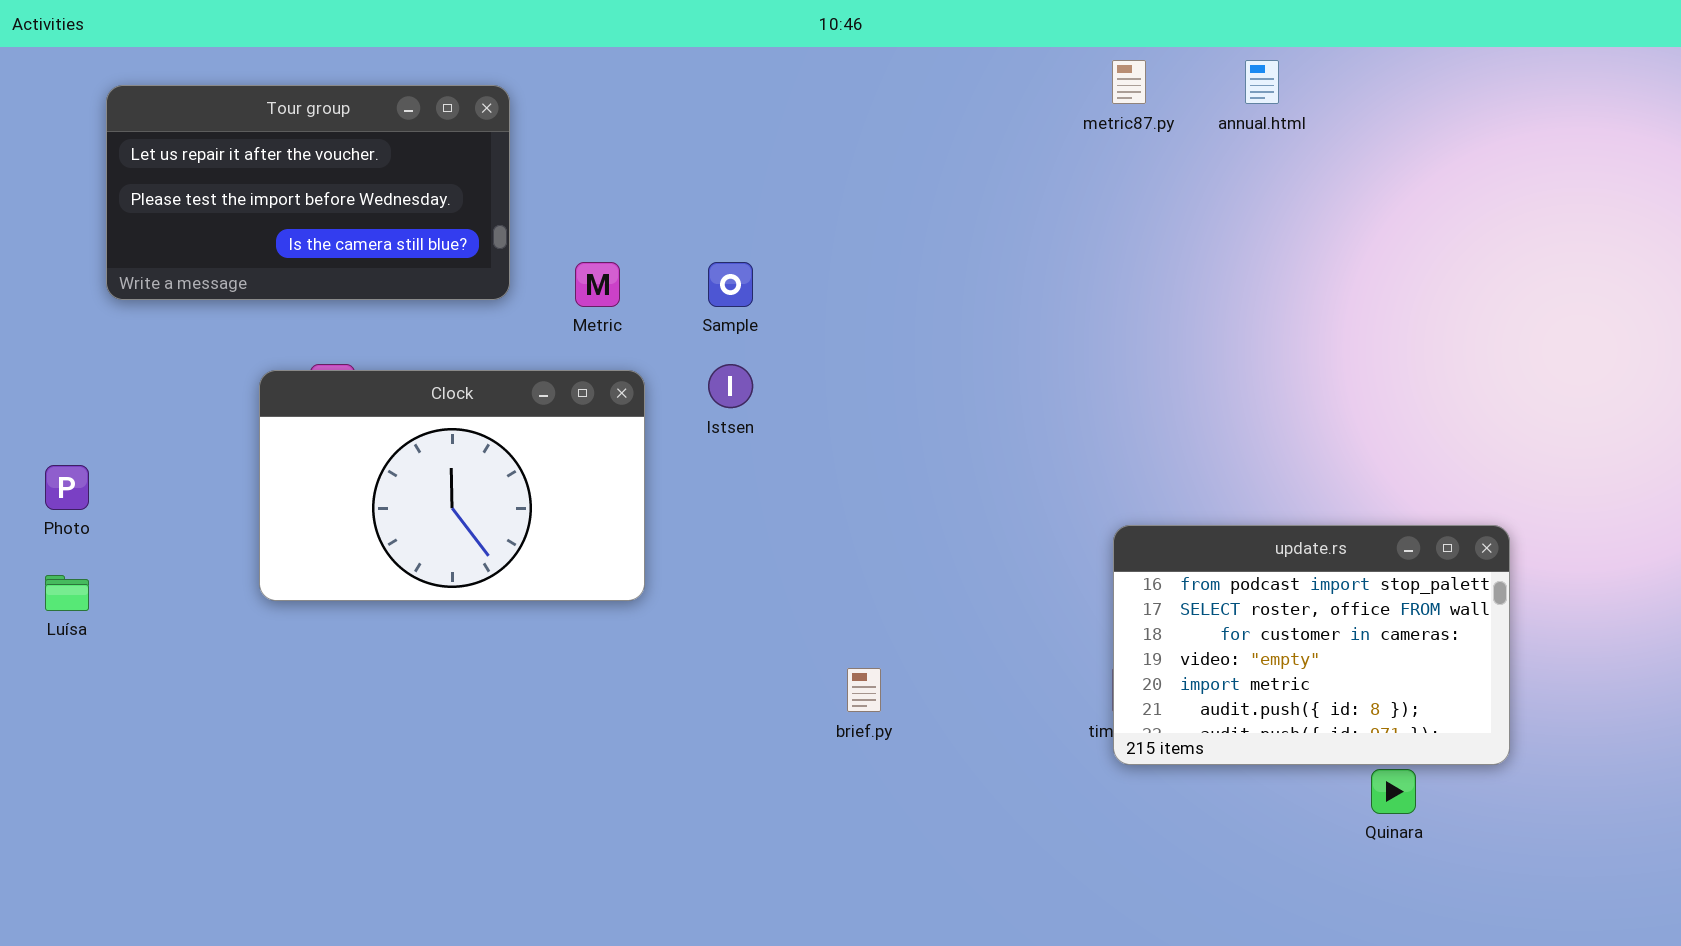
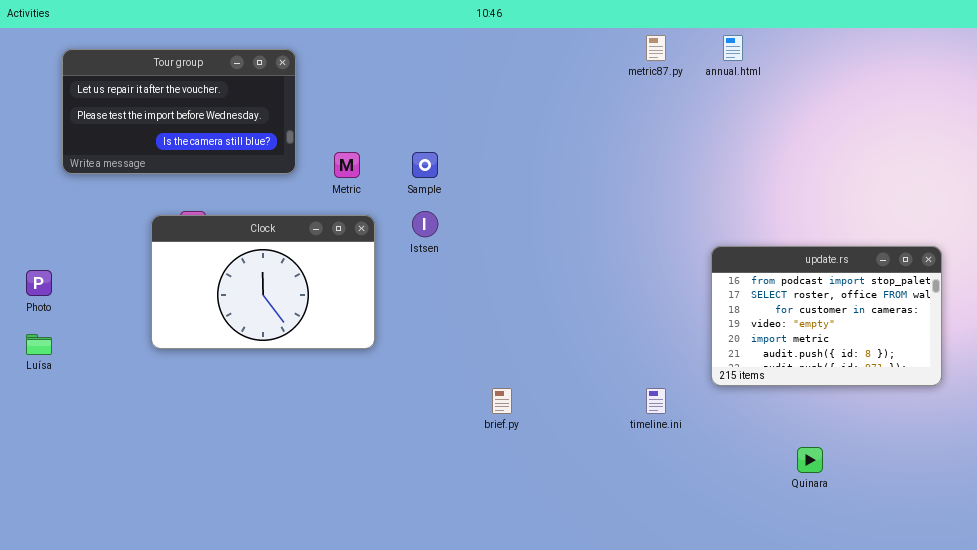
update.rs: [1113,525,1510,765] -> [711,246,942,386], moved

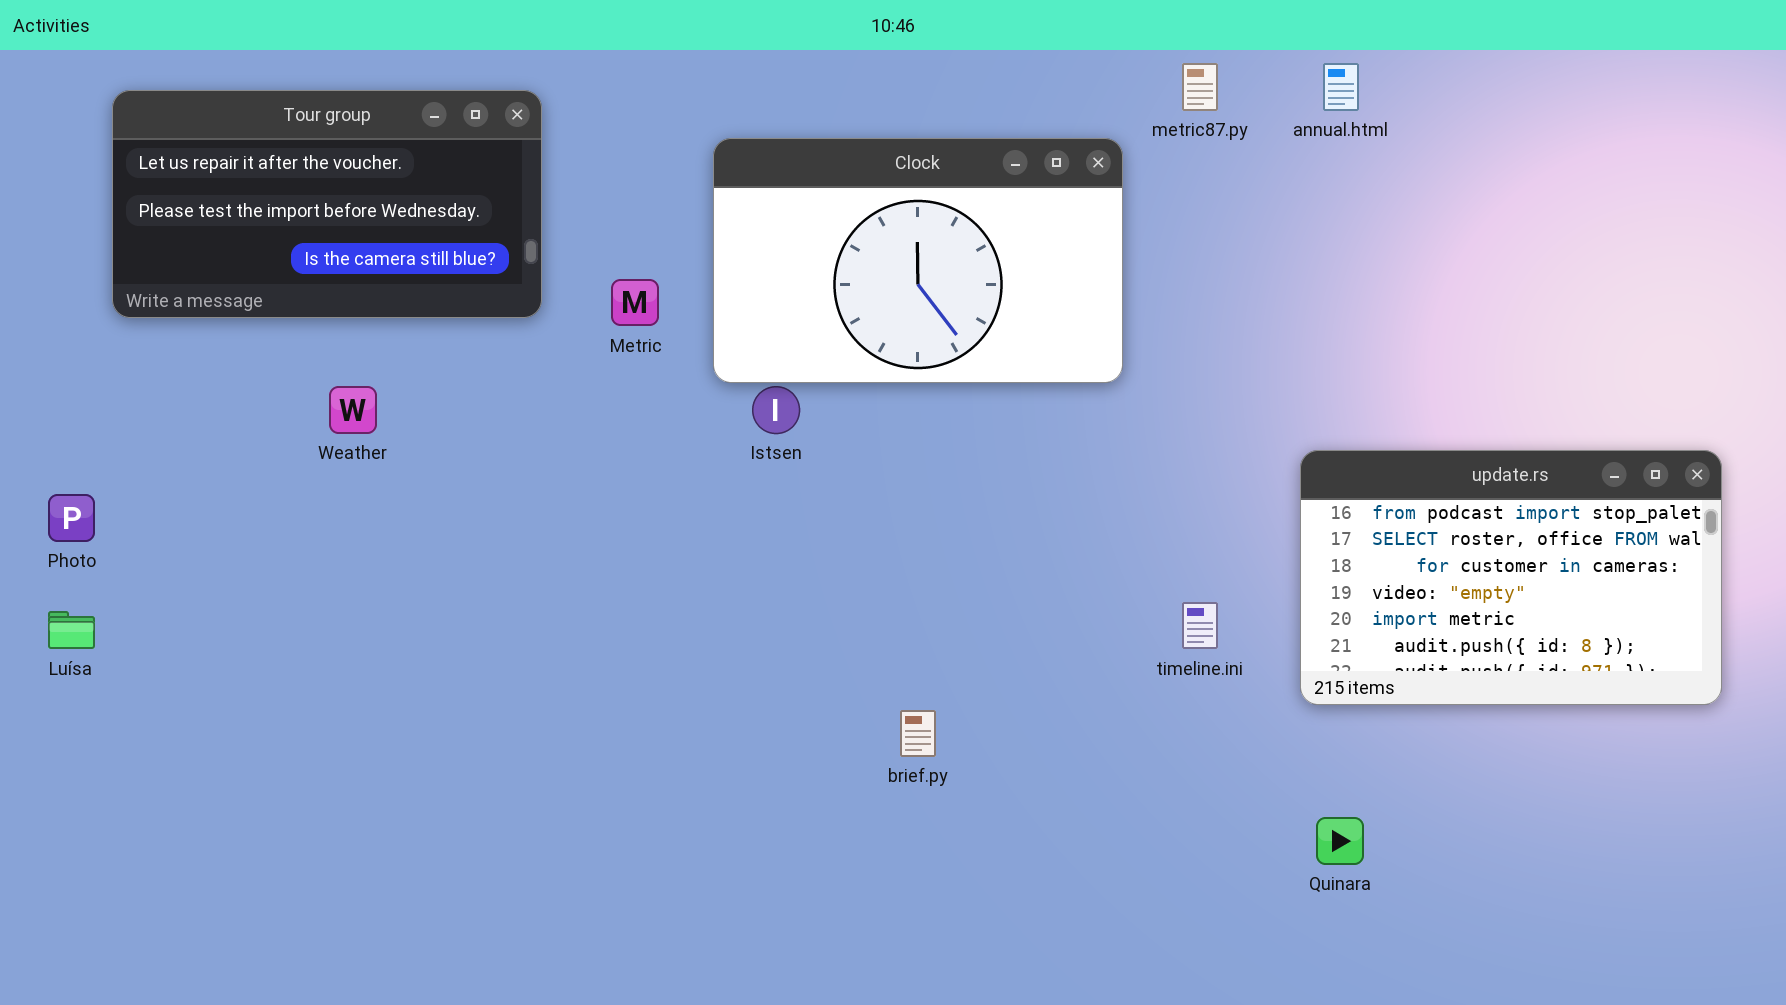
Clock: [151,215,375,349] -> [713,138,1123,383], moved
timeline.ini: [646,388,666,414] -> [1182,602,1218,649], moved
Quinara: [797,447,823,473] -> [1316,817,1364,865], moved

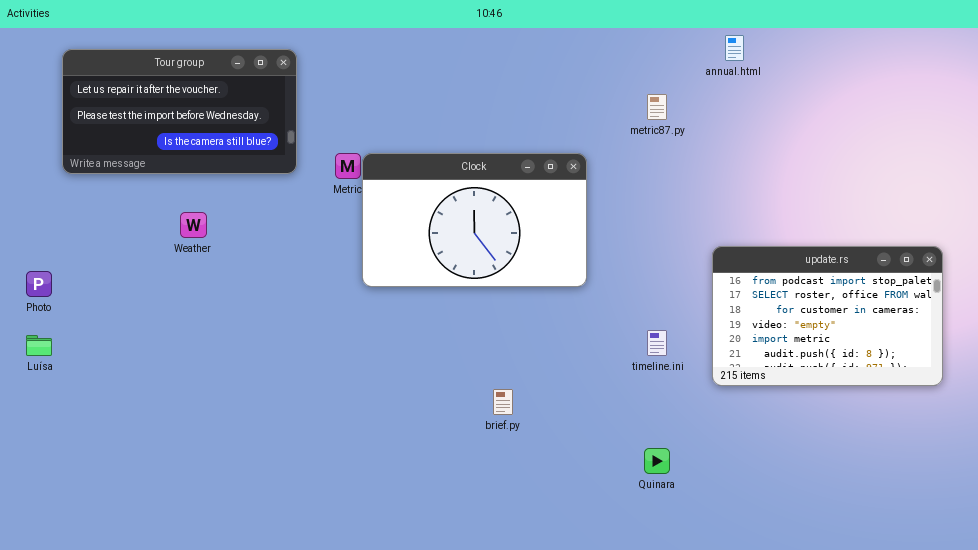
metric87.py: [1182,63,1218,111] -> [647,94,667,120], moved
Clock: [713,138,1123,383] -> [362,153,587,287], moved
Quinara: [1316,817,1364,865] -> [644,448,670,474], moved

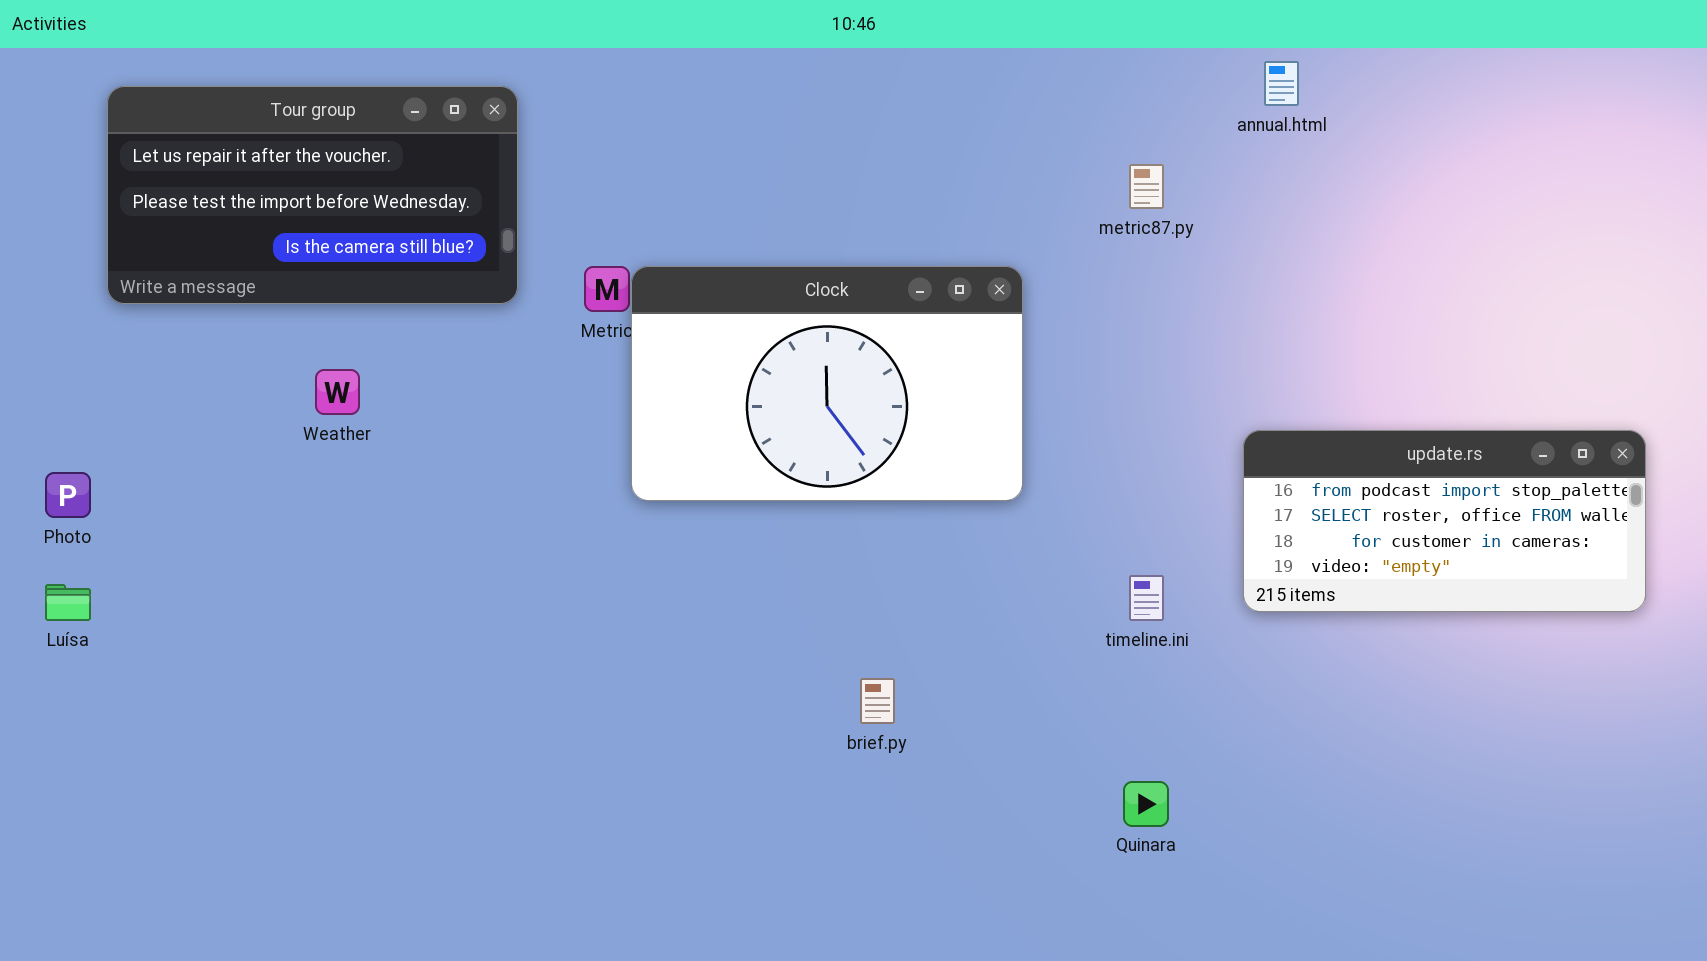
update.rs: [712,246,943,386] -> [1243,430,1646,612], resized

